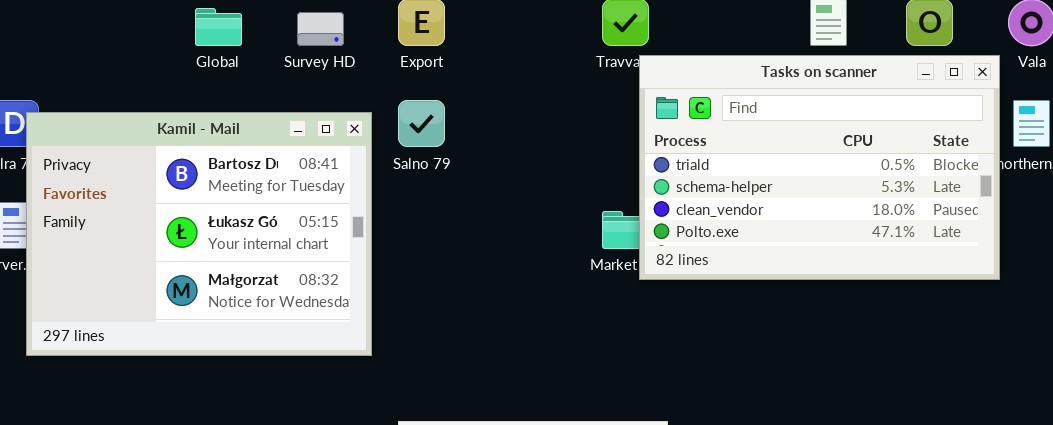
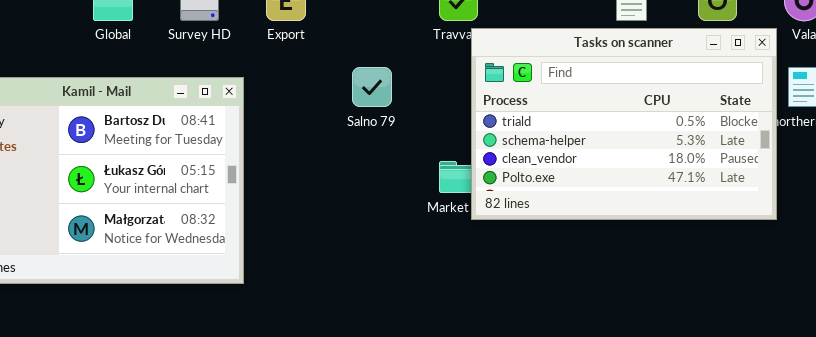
Salno 79: [398,100,445,147] -> [352,67,392,107], moved

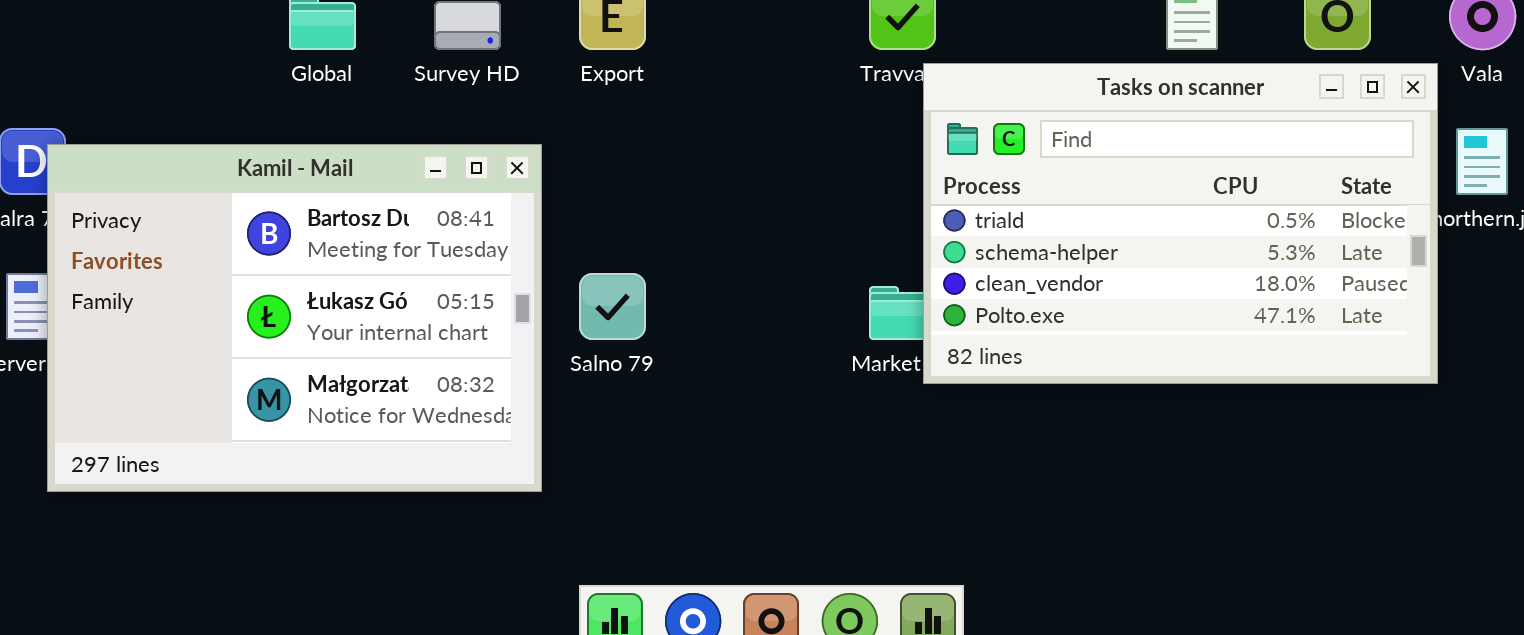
Salno 79: [352,67,392,107] -> [579,273,646,340], moved

